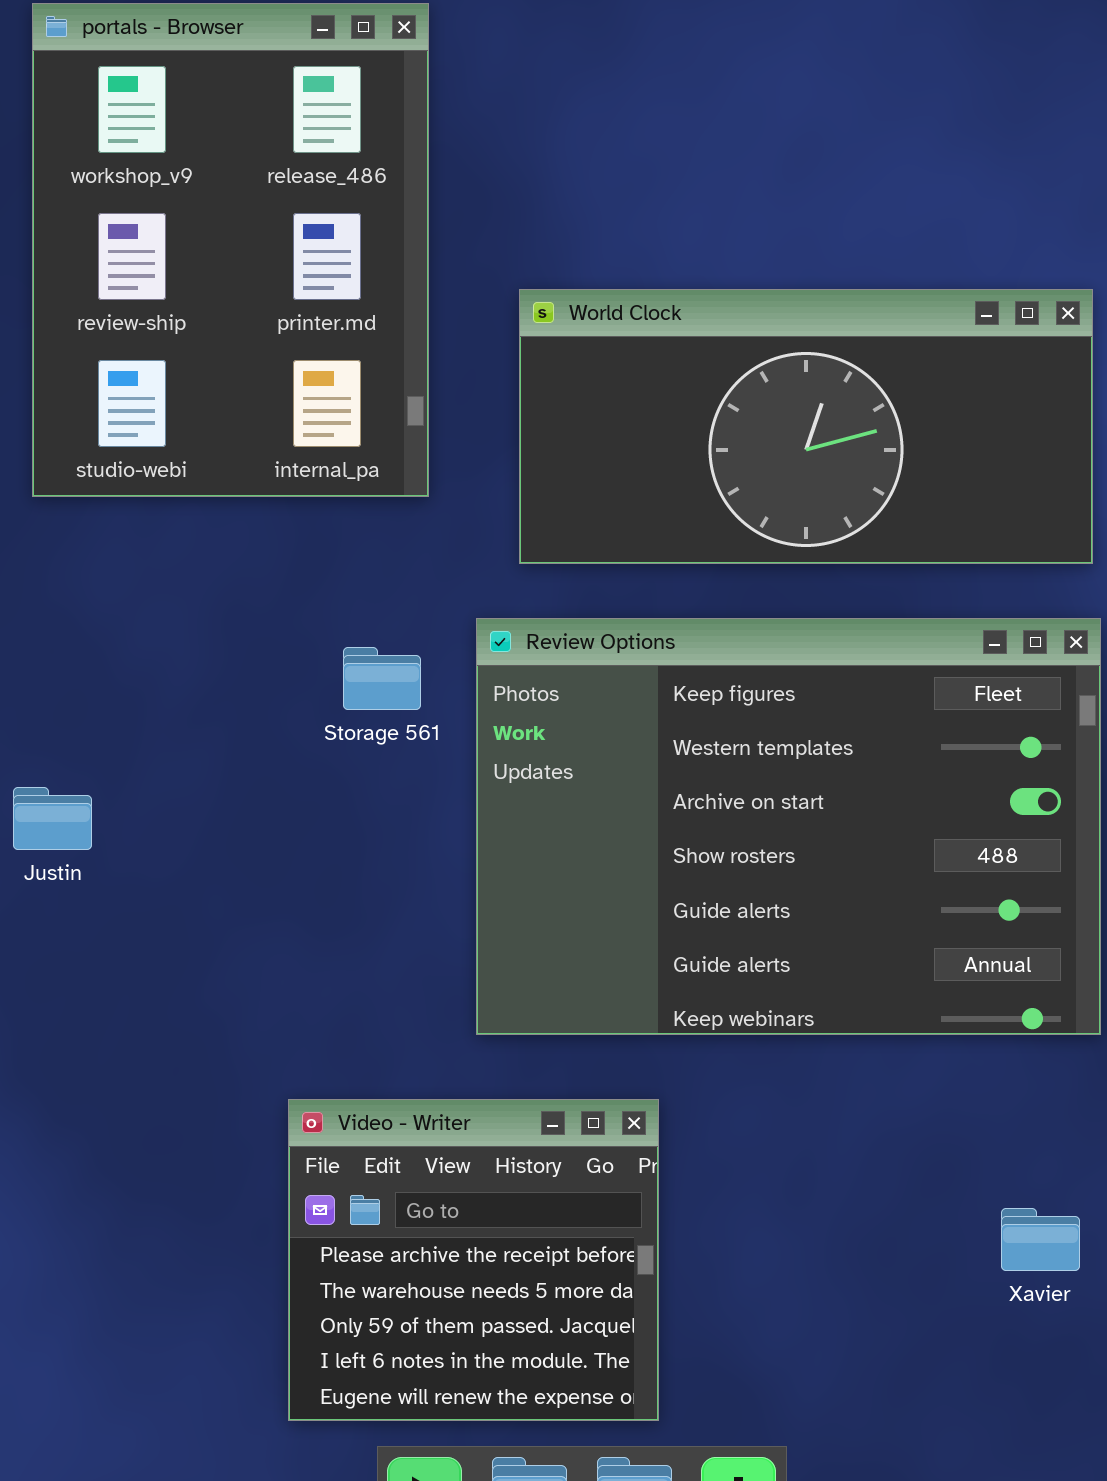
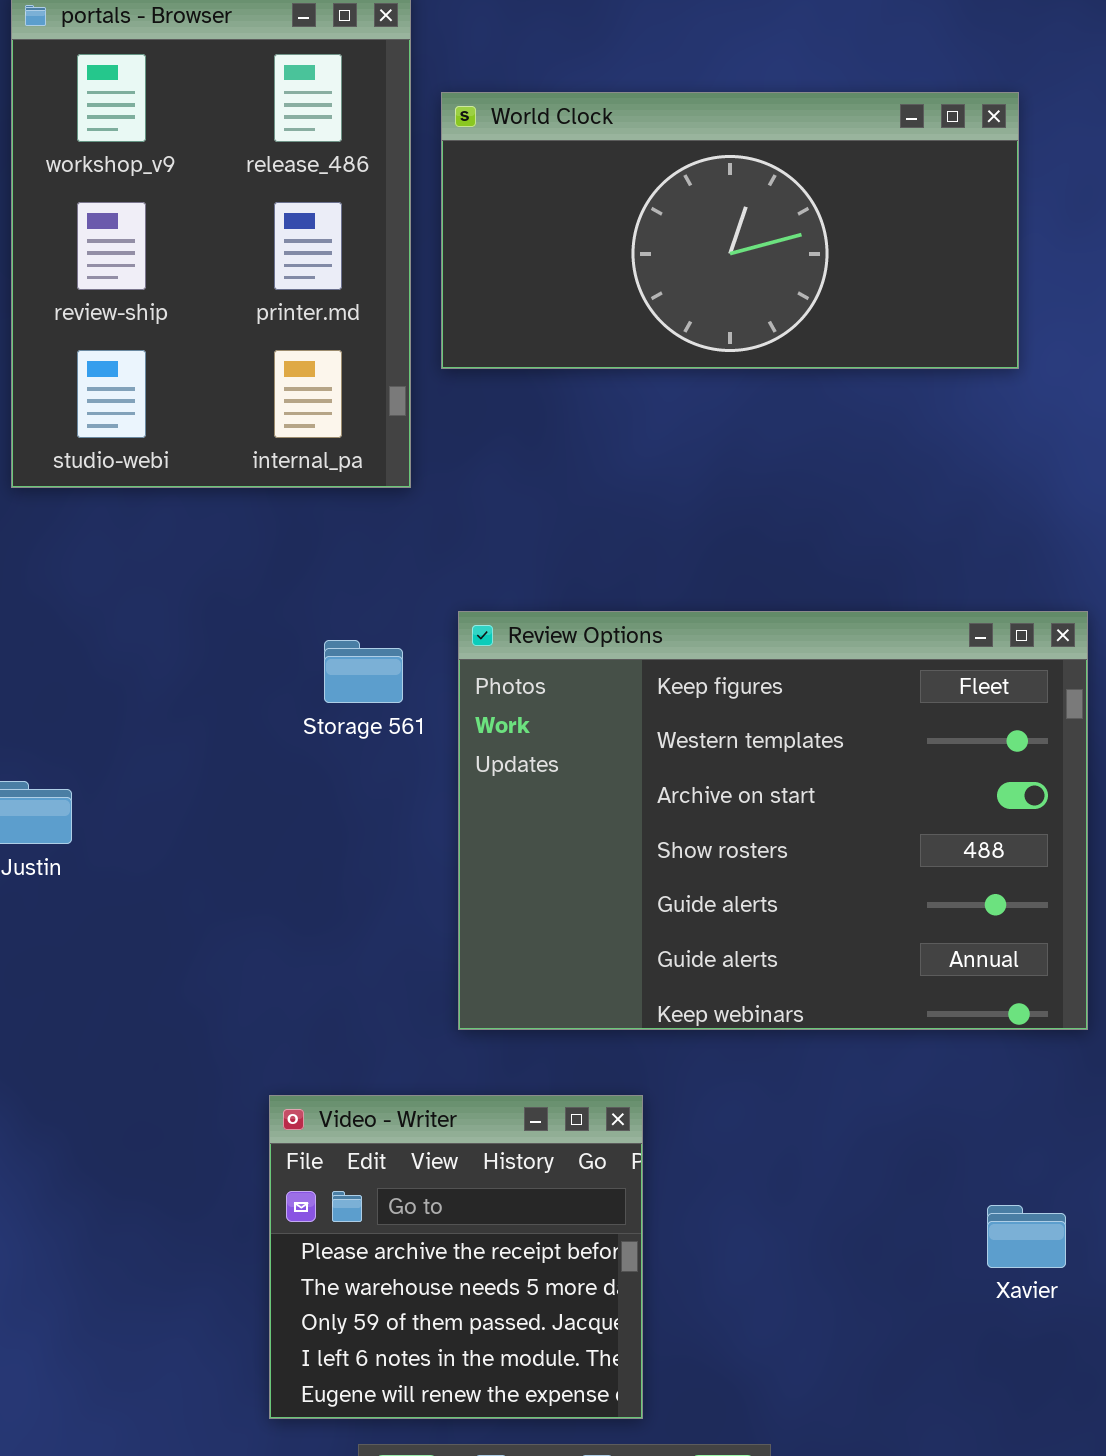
World Clock: [519,289,1093,564] -> [441,92,1019,369], moved

